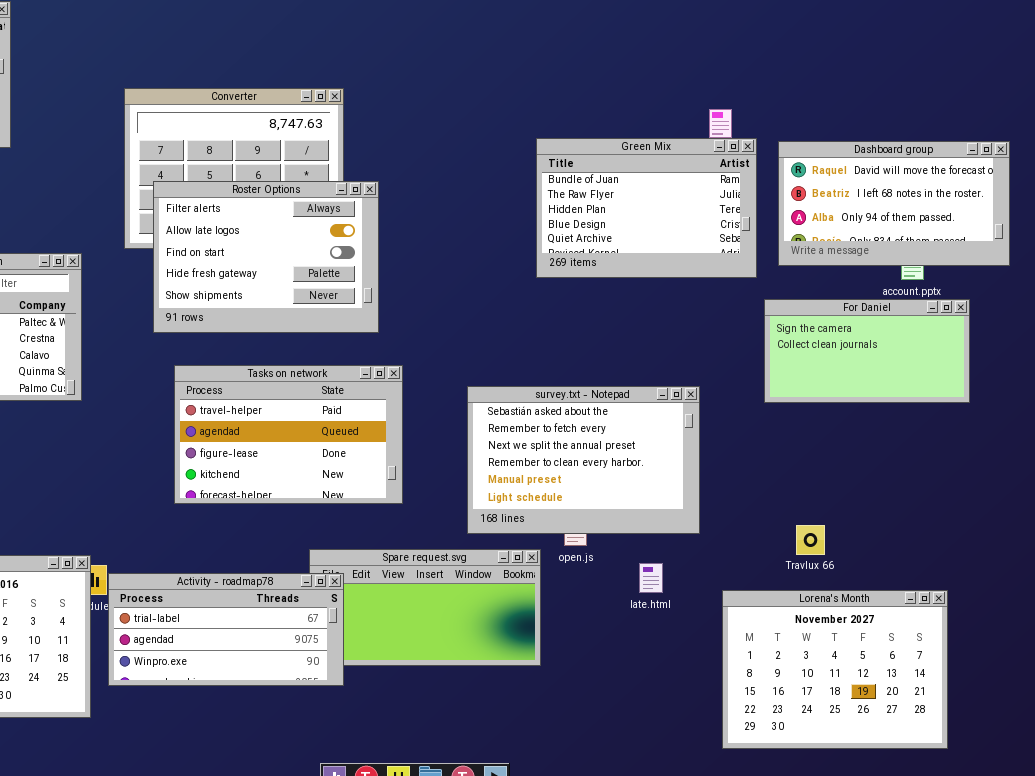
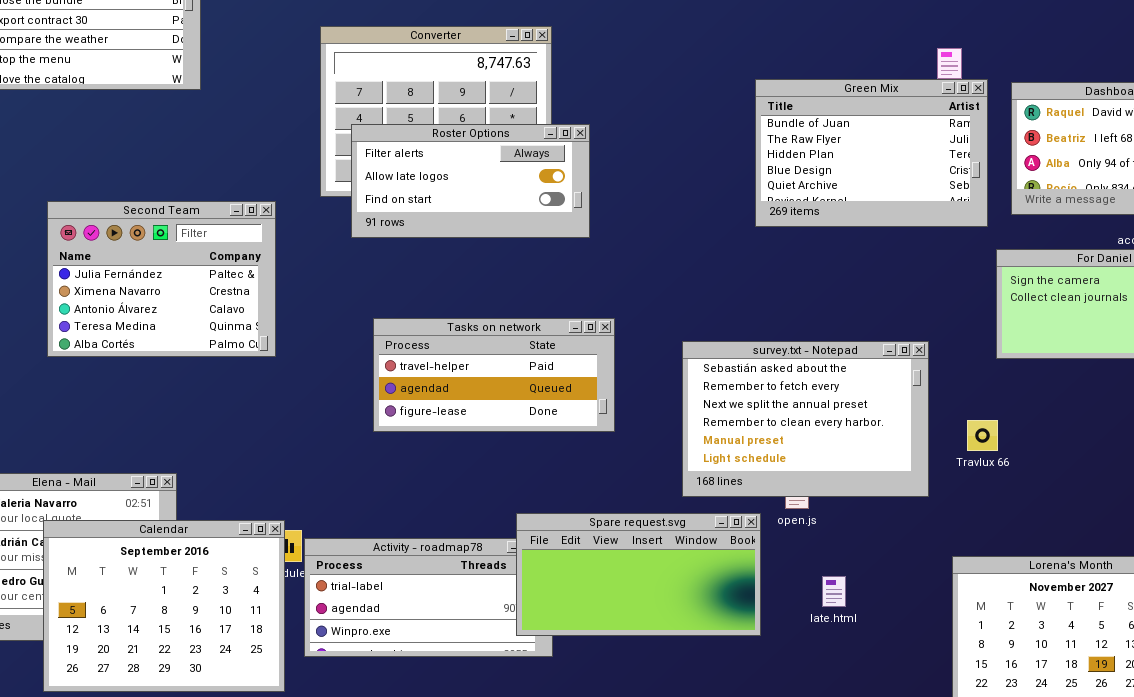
Roster Options: [153,181,379,333] -> [351,124,590,238], resized
Tasks on network: [174,365,403,504] -> [373,318,615,432], resized
Travlux 66: [796,525,825,555] -> [967,420,998,451], moved
Spare request.svg: [309,549,541,666] -> [516,513,761,636], raised
late.html: [639,563,663,593] -> [822,576,846,607], moved

